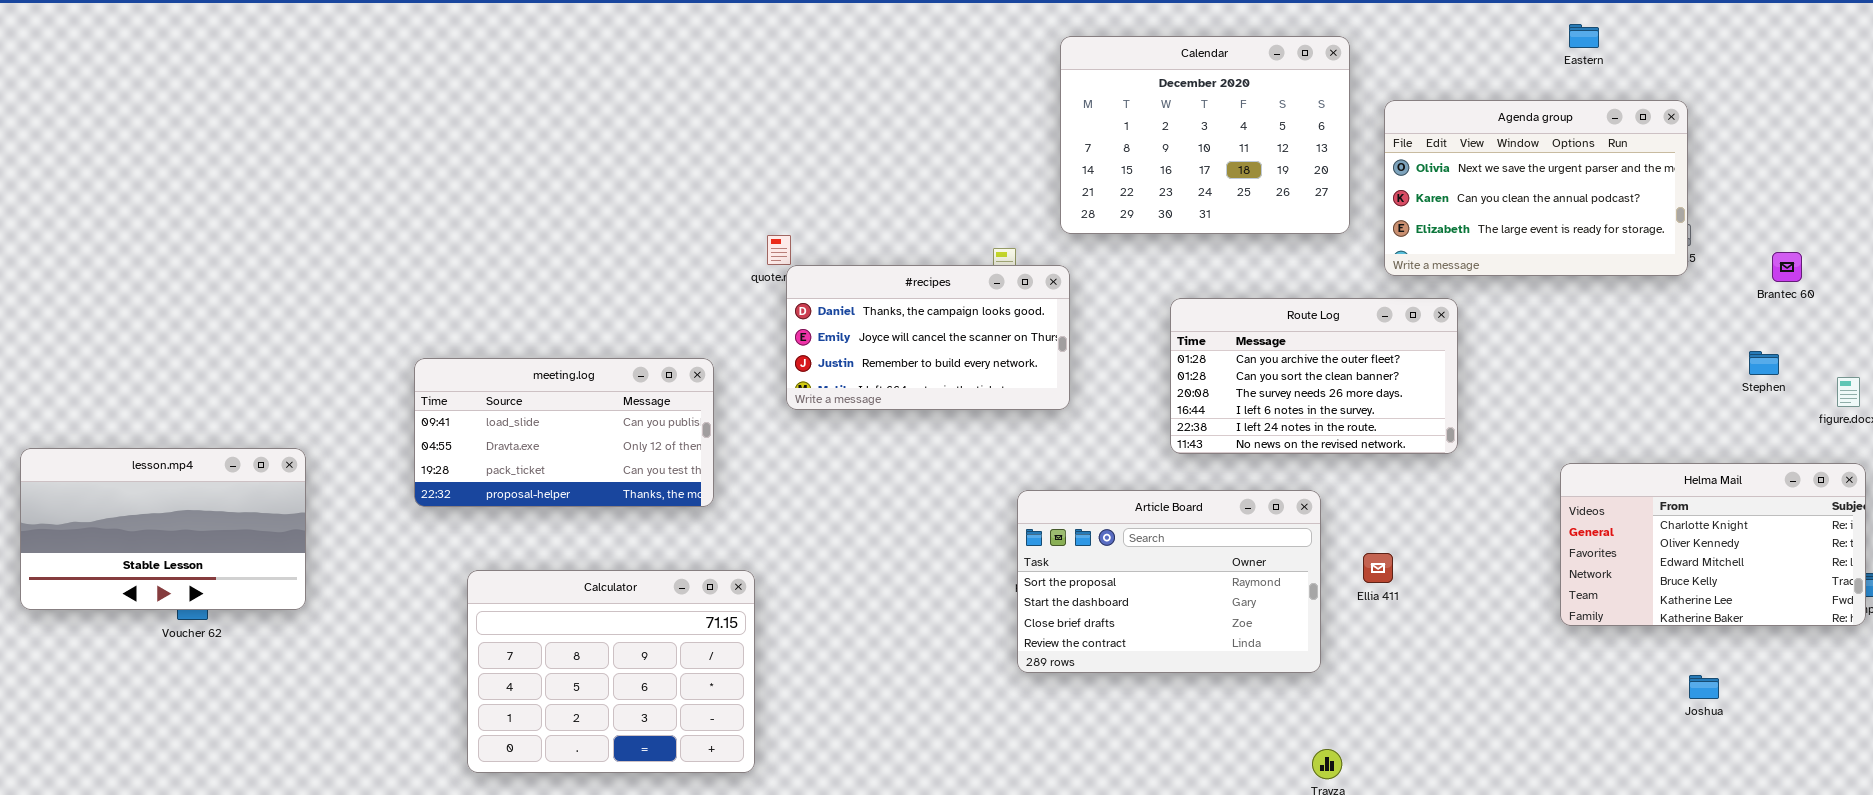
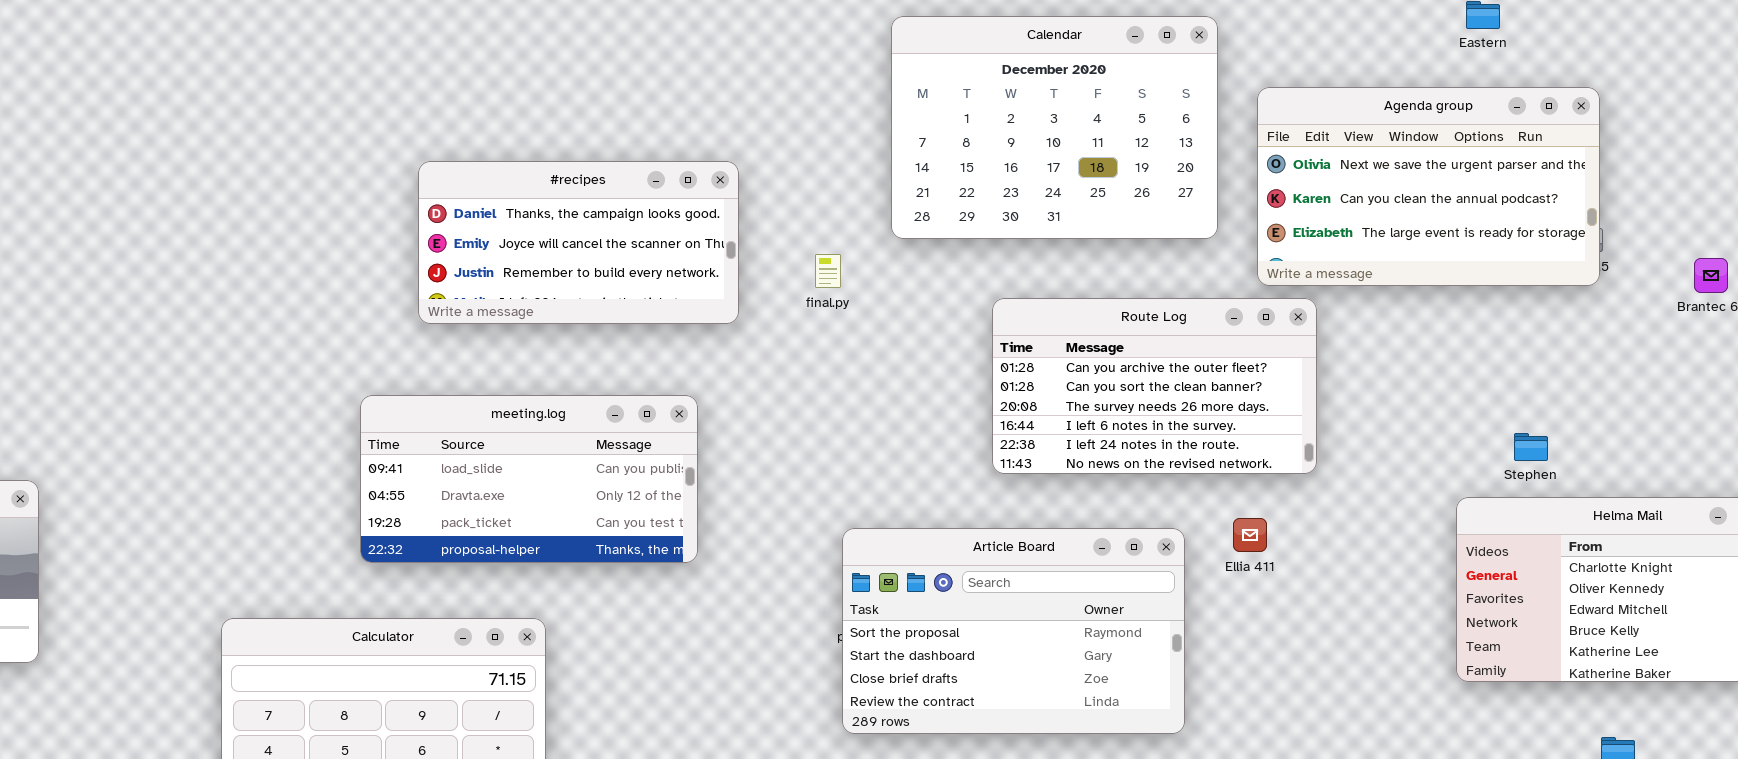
#recipes: [786,265,1070,410] -> [418,161,739,324], moved
Route Log: [1170,298,1458,454] -> [992,298,1317,474], moved
Stephen: [1749,351,1779,375] -> [1514,433,1548,461], moved
meeting.log: [414,358,714,507] -> [360,395,698,563], moved
Ellia 411: [1363,553,1393,583] -> [1233,518,1267,552], moved

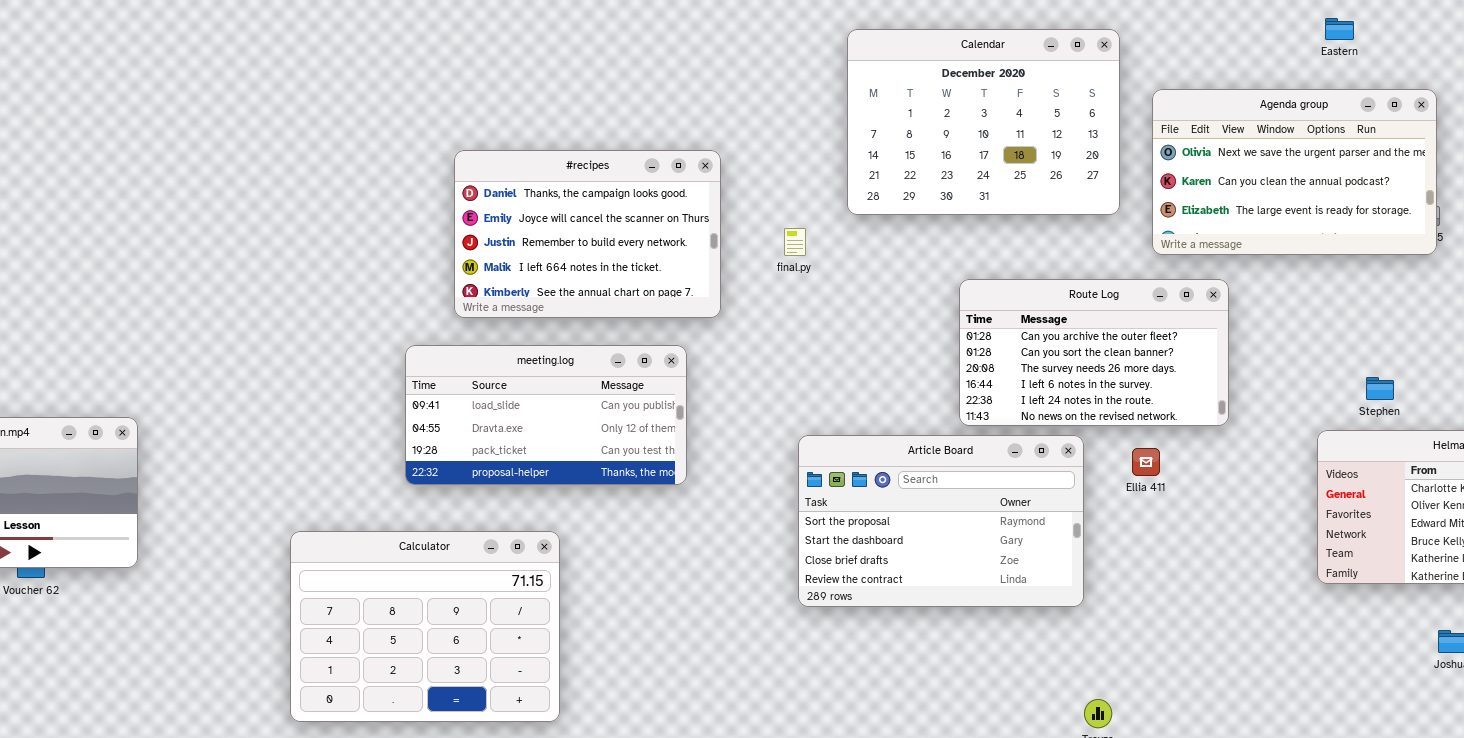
#recipes: [418,161,739,324] -> [454,150,721,318], resized
Route Log: [992,298,1317,474] -> [959,279,1229,426], moved
Article Board: [842,528,1185,734] -> [798,435,1084,607], moved

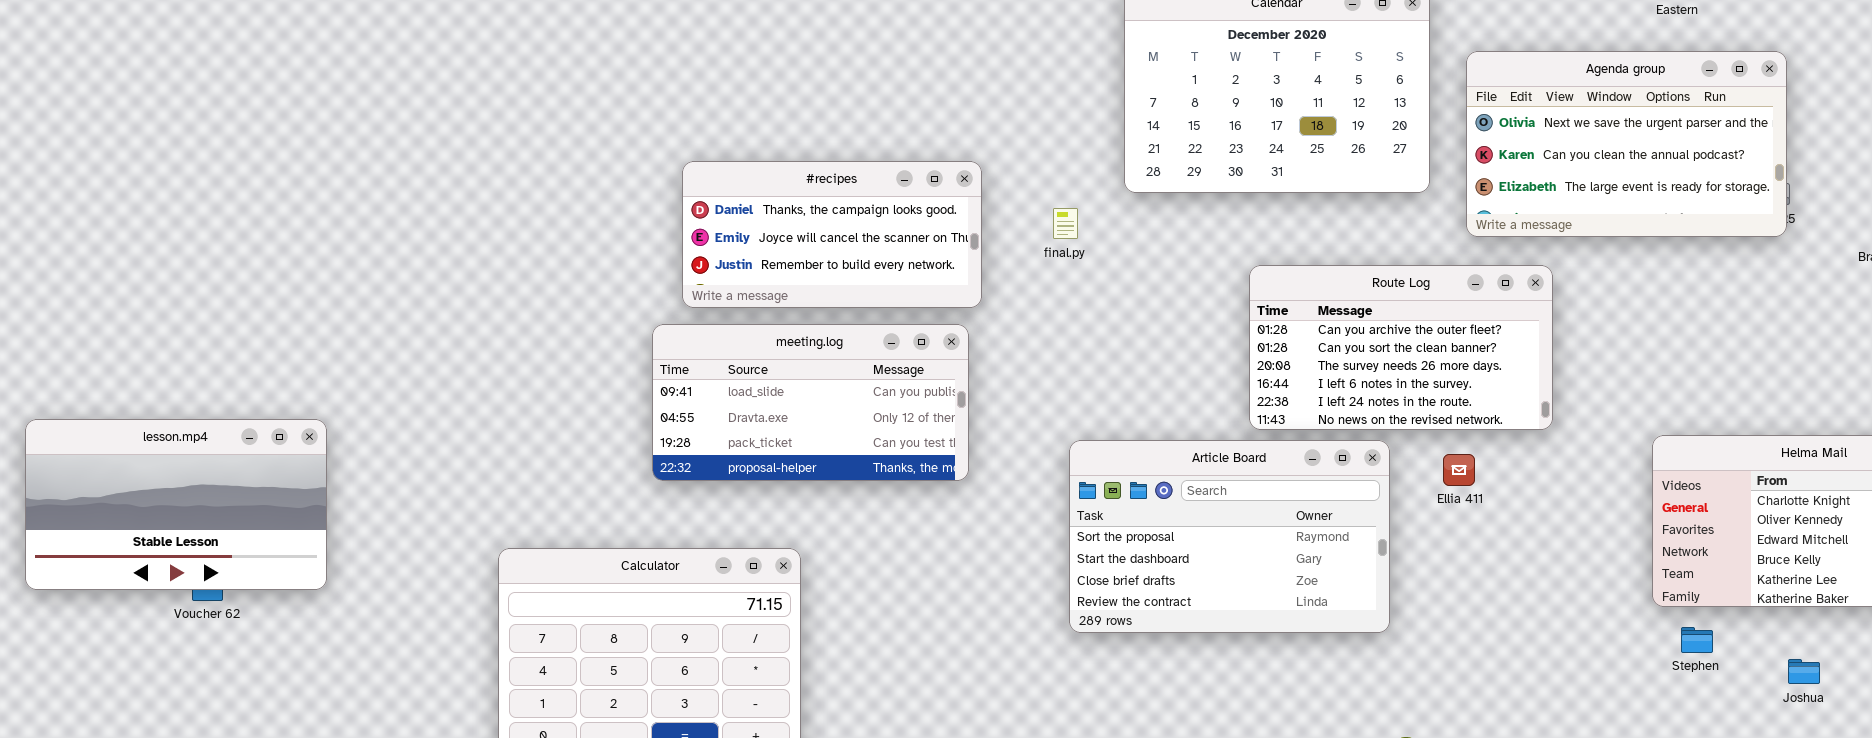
#recipes: [454,150,721,318] -> [682,161,982,308], resized
meeting.log: [405,345,687,485] -> [652,324,969,481], moved
Stephen: [1366,377,1394,400] -> [1681,627,1713,653], moved

